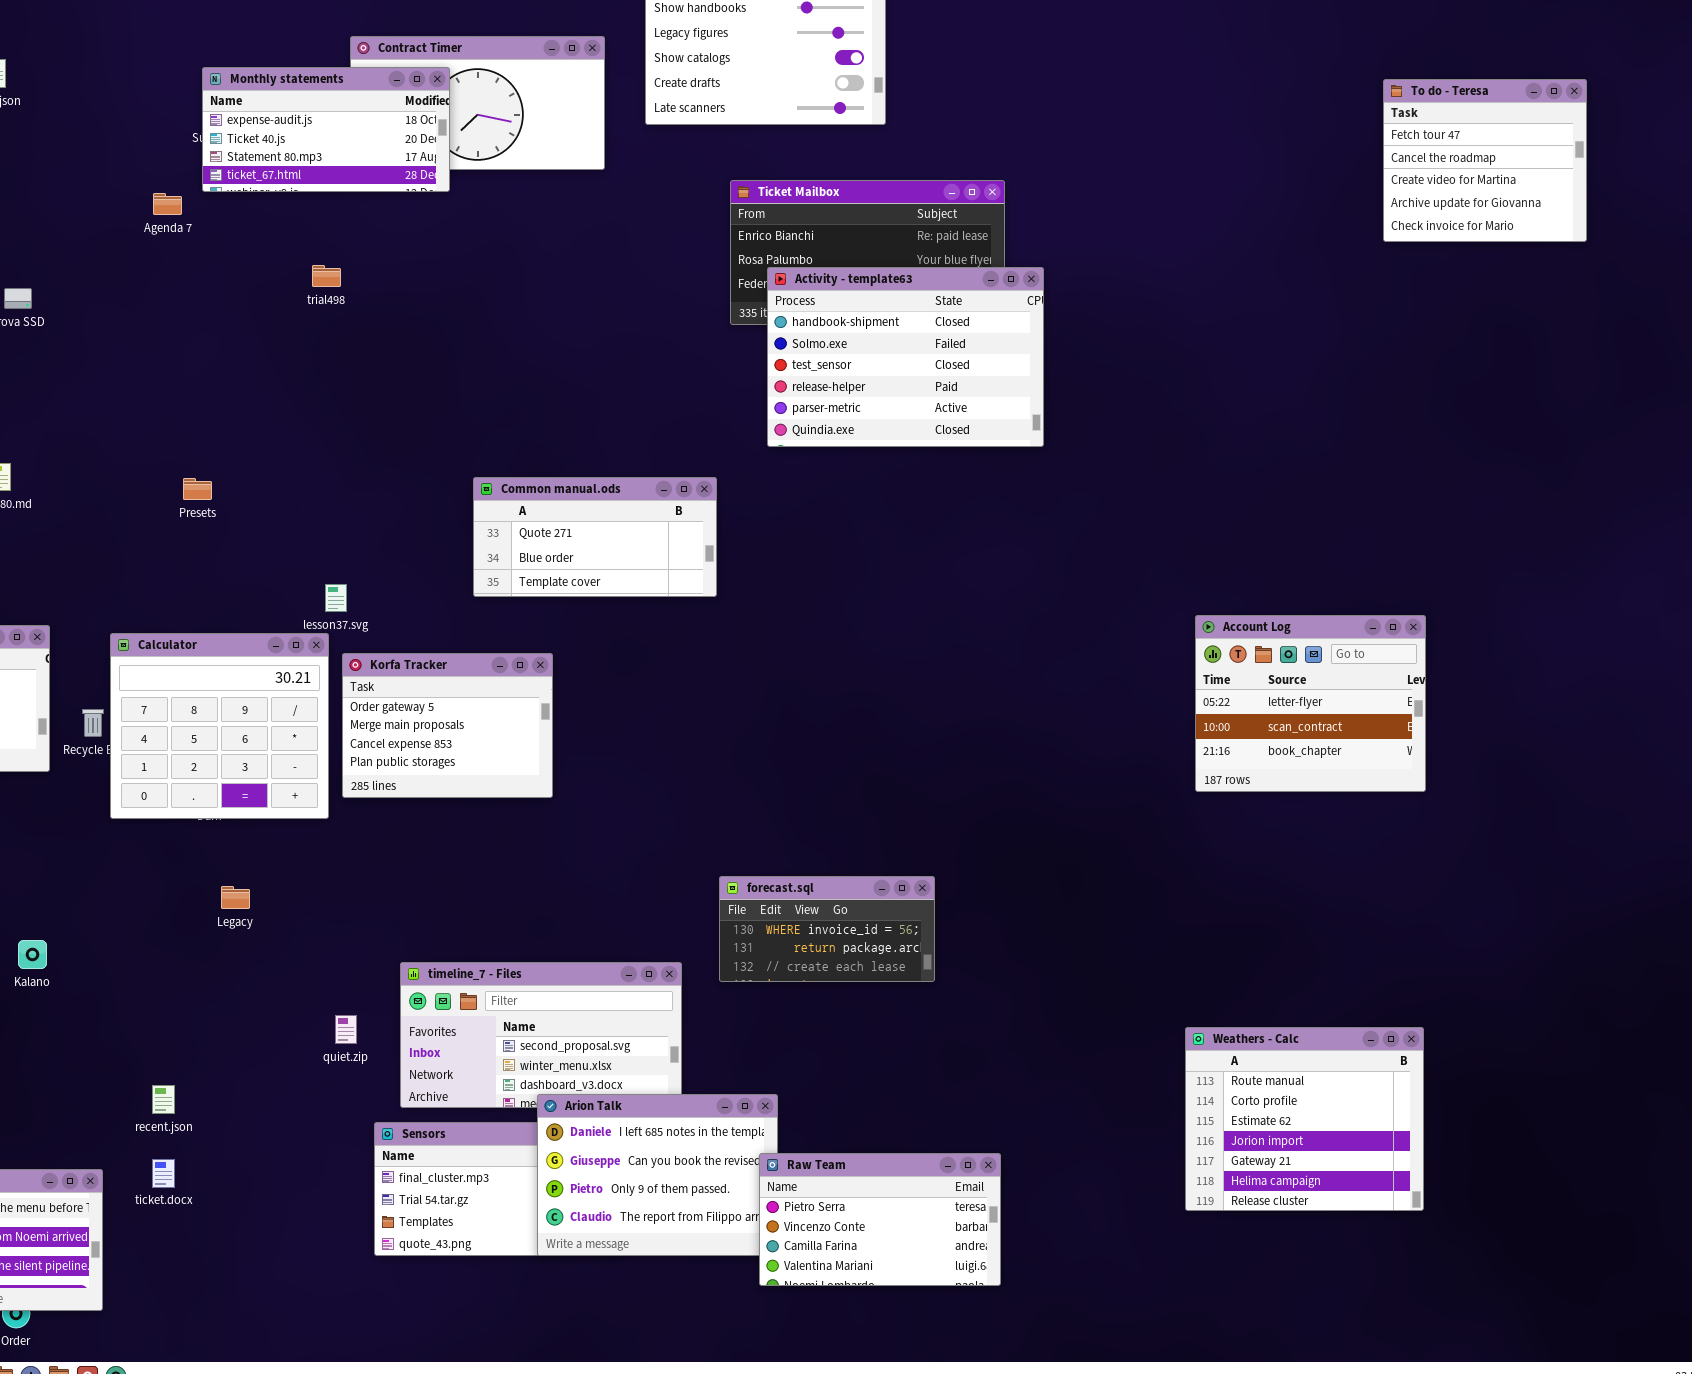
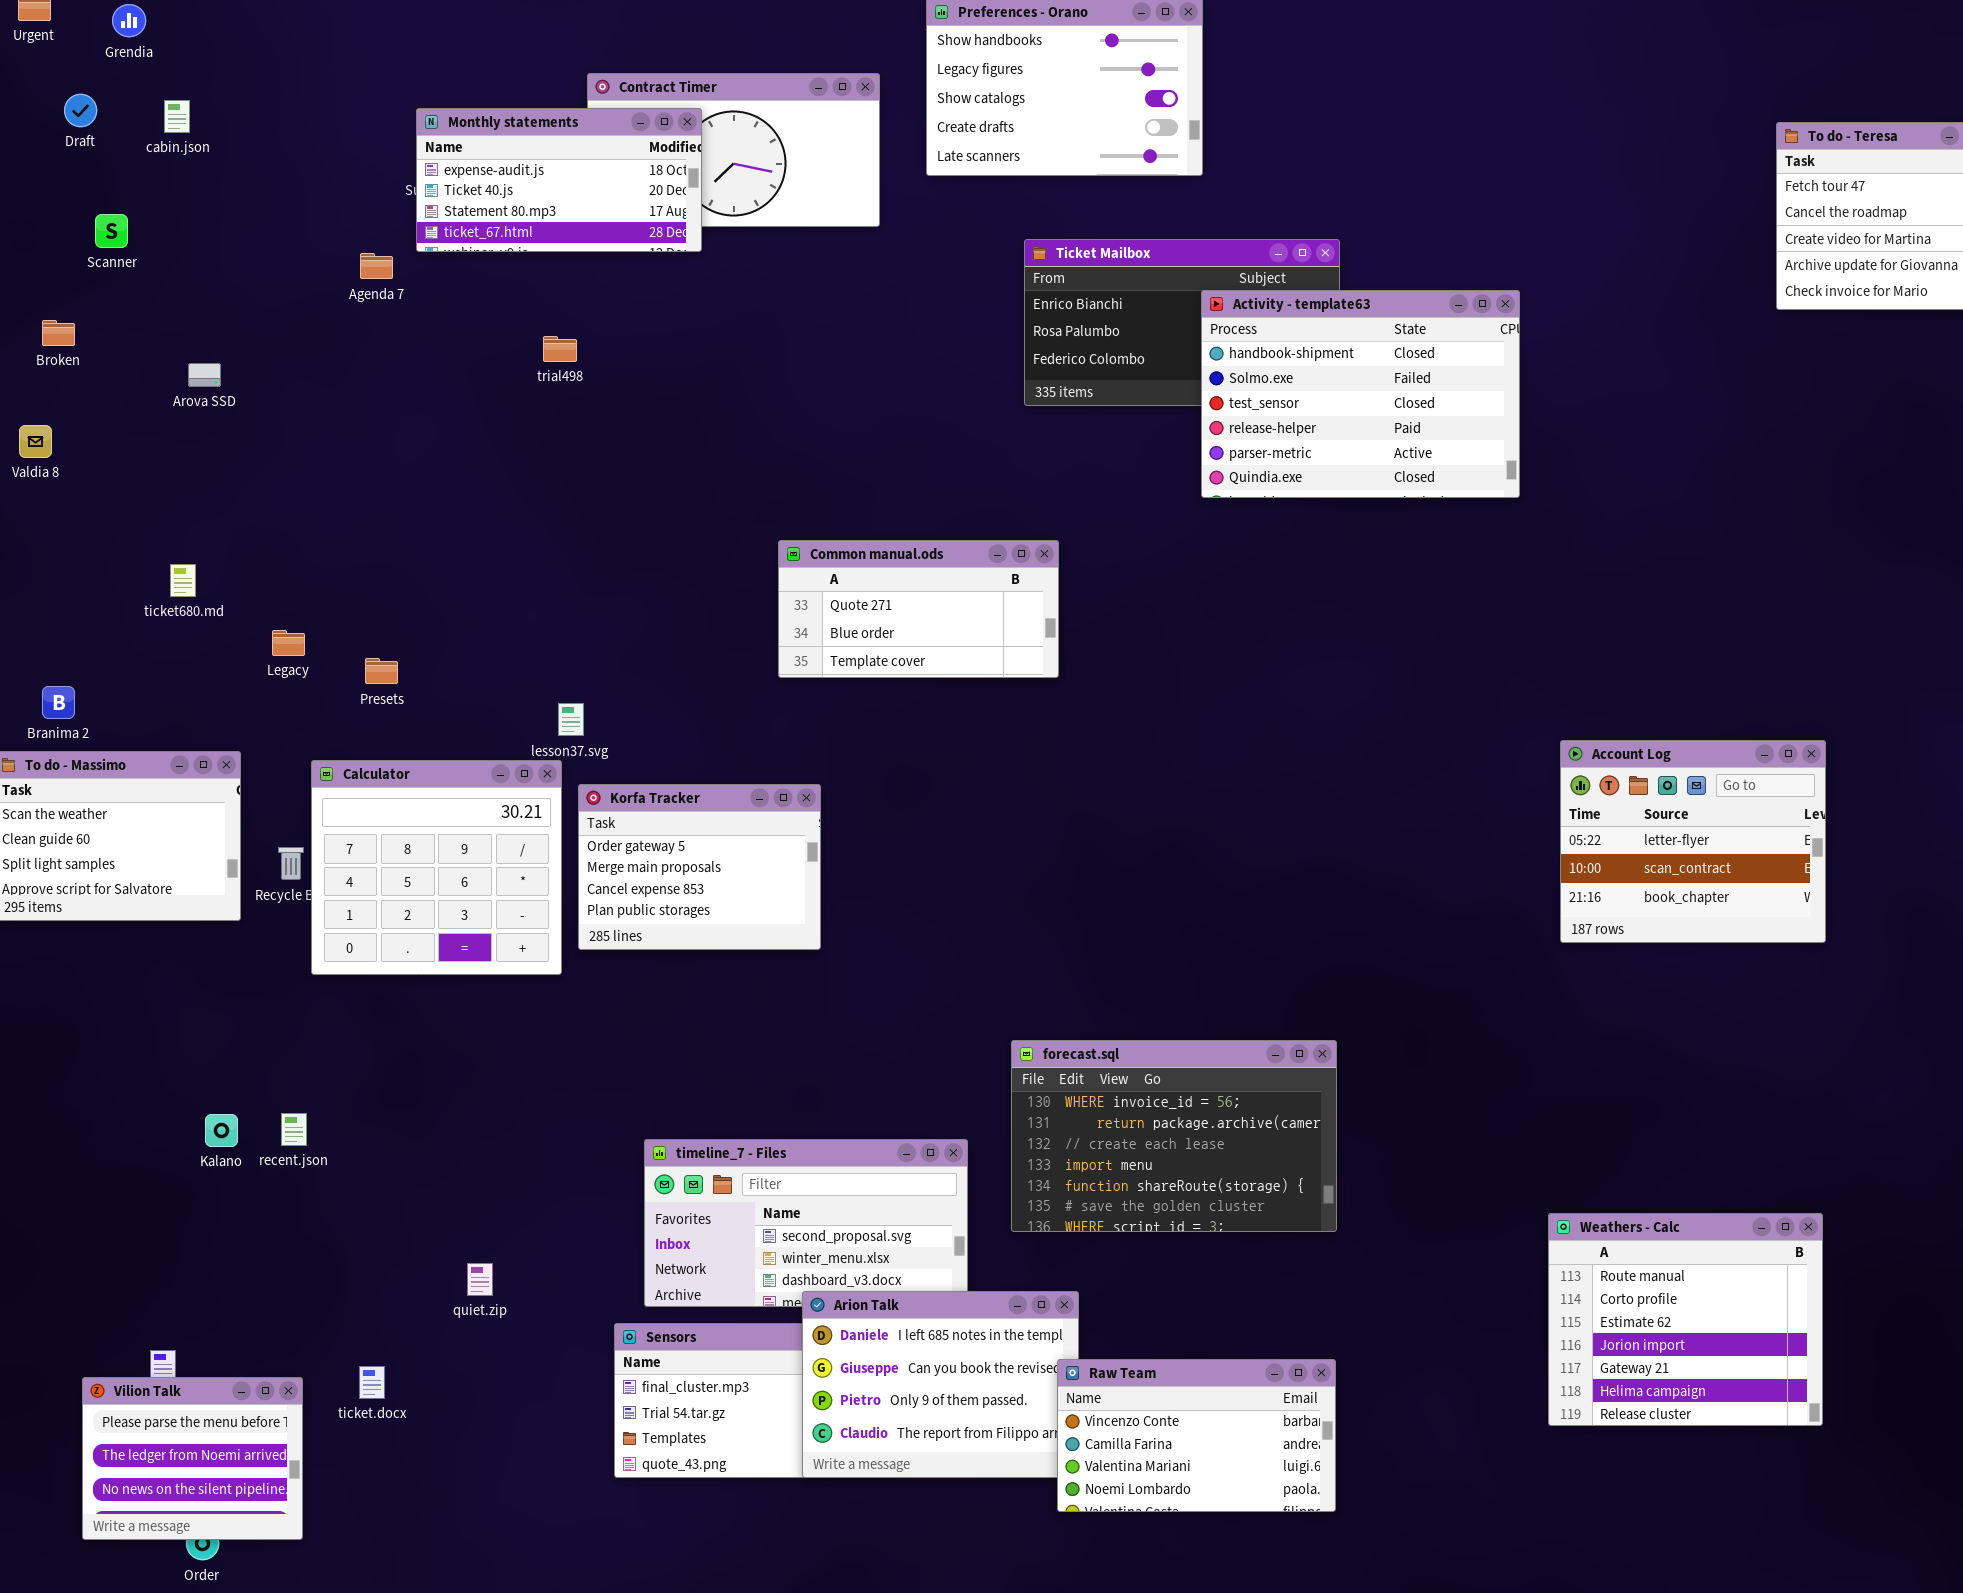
Activity - template63: [767,267,1044,447] -> [1201,290,1520,498], moved
Common manual.ods: [473,477,717,597] -> [778,540,1059,678], moved
Presets: [183,478,212,500] -> [365,658,398,684], moved
forecast.sql: [719,876,935,982] -> [1011,1040,1337,1232], resized
Legacy: [221,886,250,909] -> [272,630,305,656], moved
quiet.zip: [335,1015,357,1044] -> [467,1263,493,1296], moved
recent.json: [152,1085,175,1114] -> [281,1113,307,1146], moved
Raw Team: [759,1153,1001,1286] -> [1057,1359,1336,1512], scrolled down 1 row

